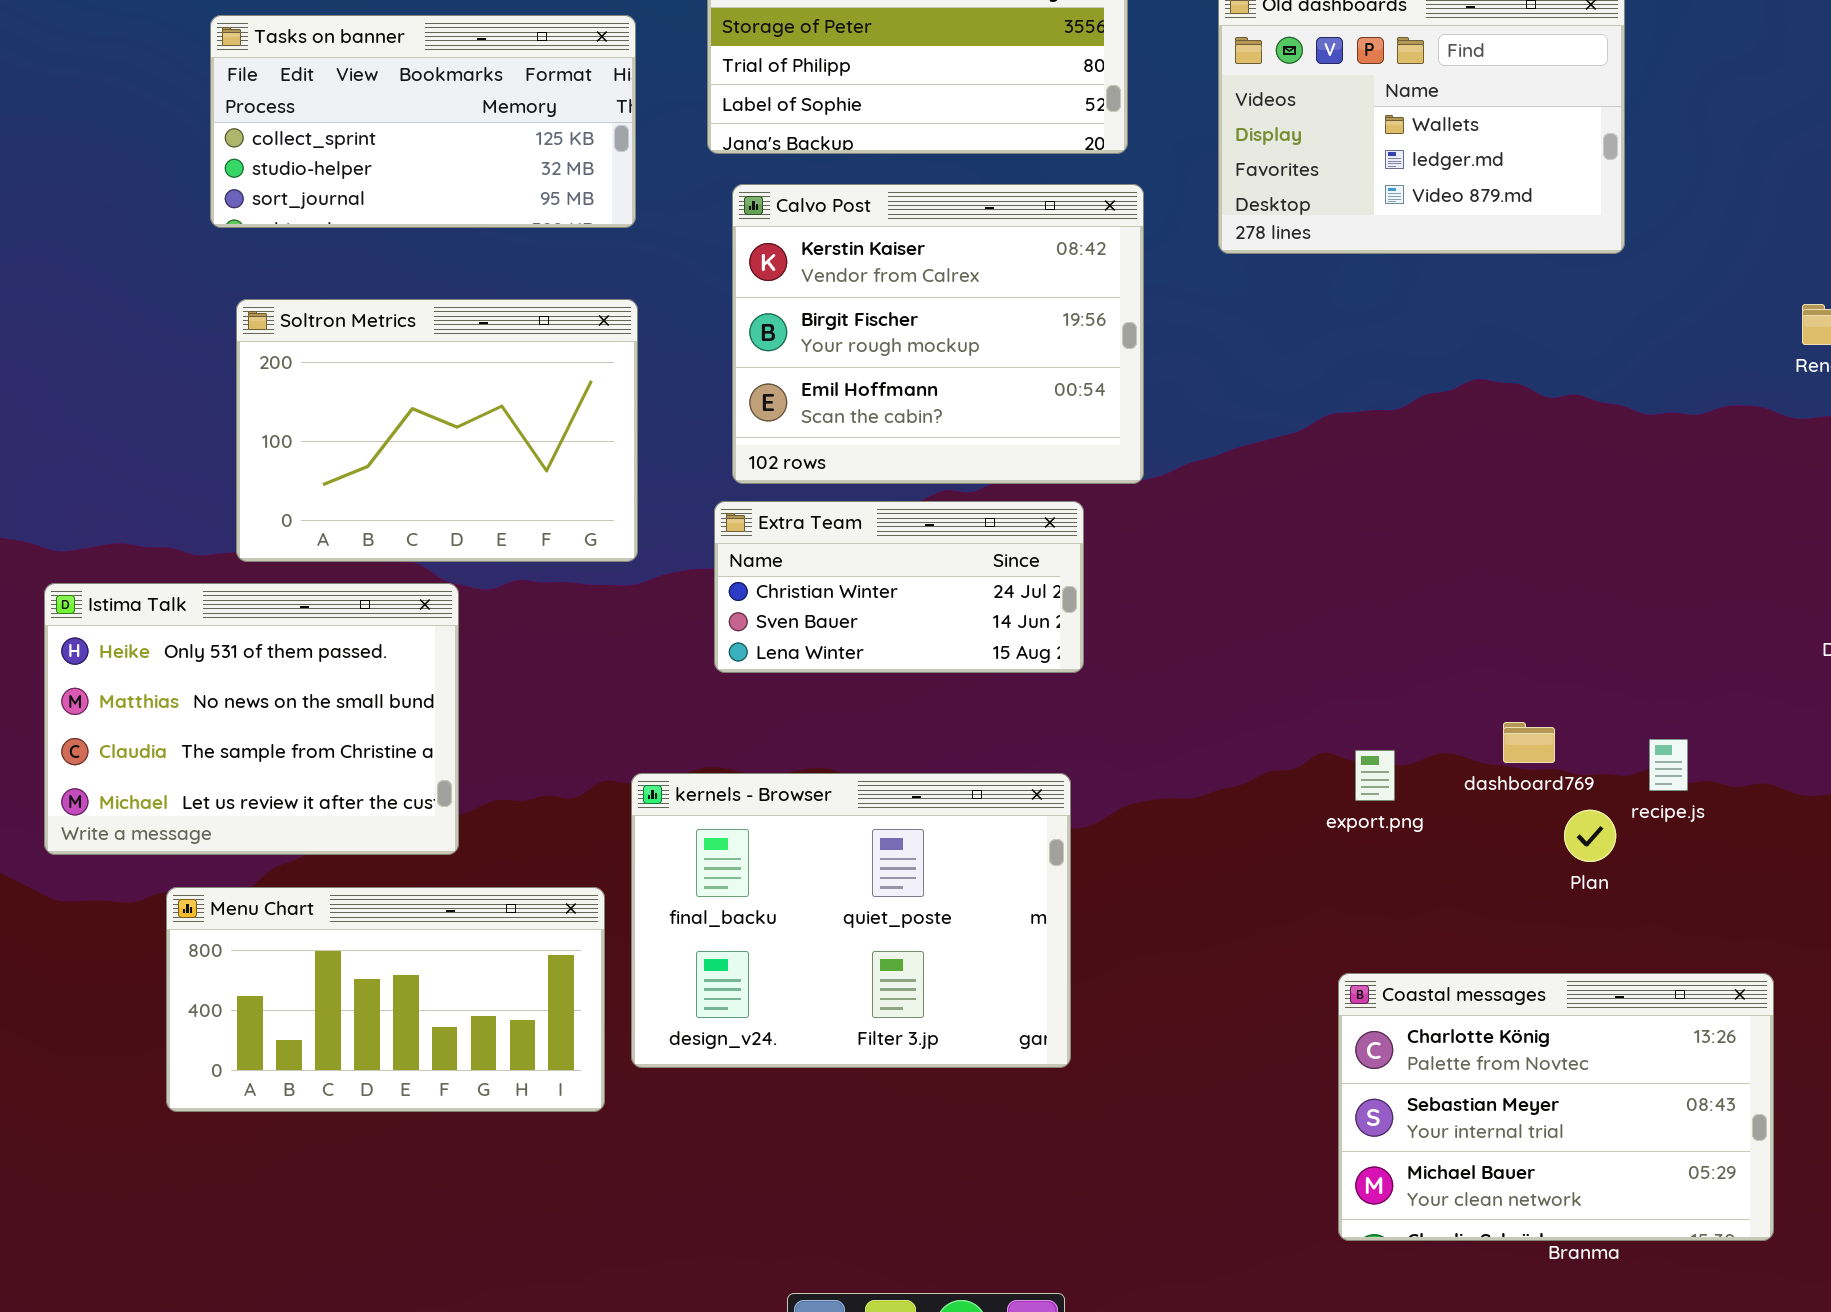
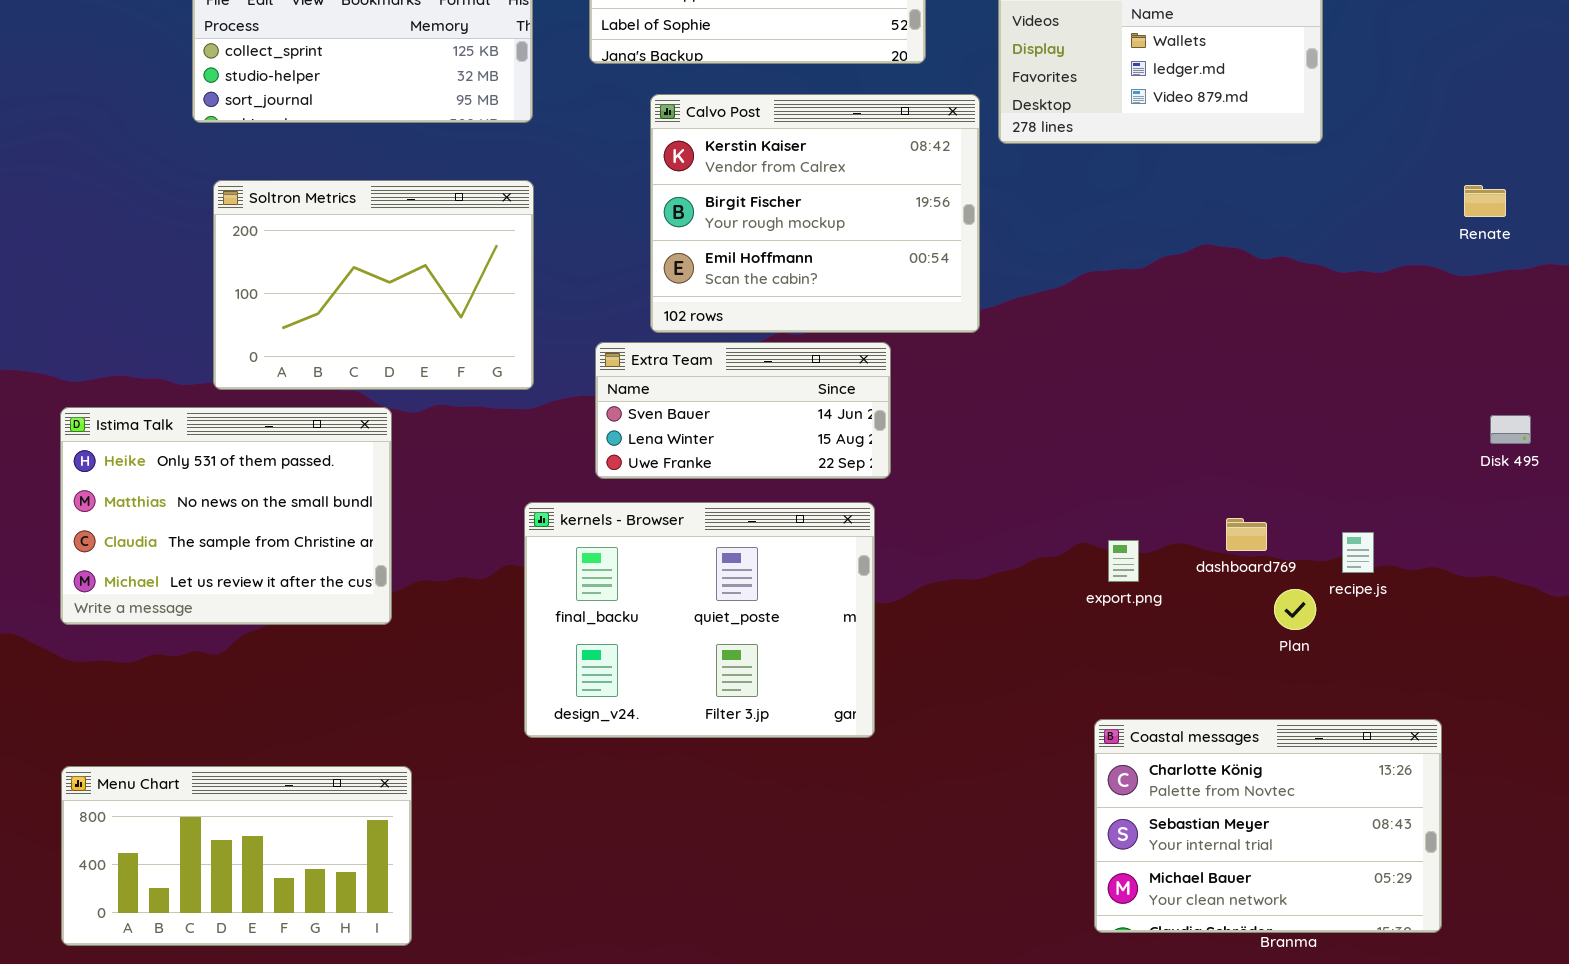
Calvo Post: [732,184,1144,484] -> [650,94,980,333], moved
Extra Team: [714,501,1084,673] -> [595,342,891,479], scrolled down 1 row
kernels - Browser: [631,773,1071,1068] -> [524,502,875,738], moved
Menu Chart: [166,887,605,1112] -> [61,766,412,946], moved

